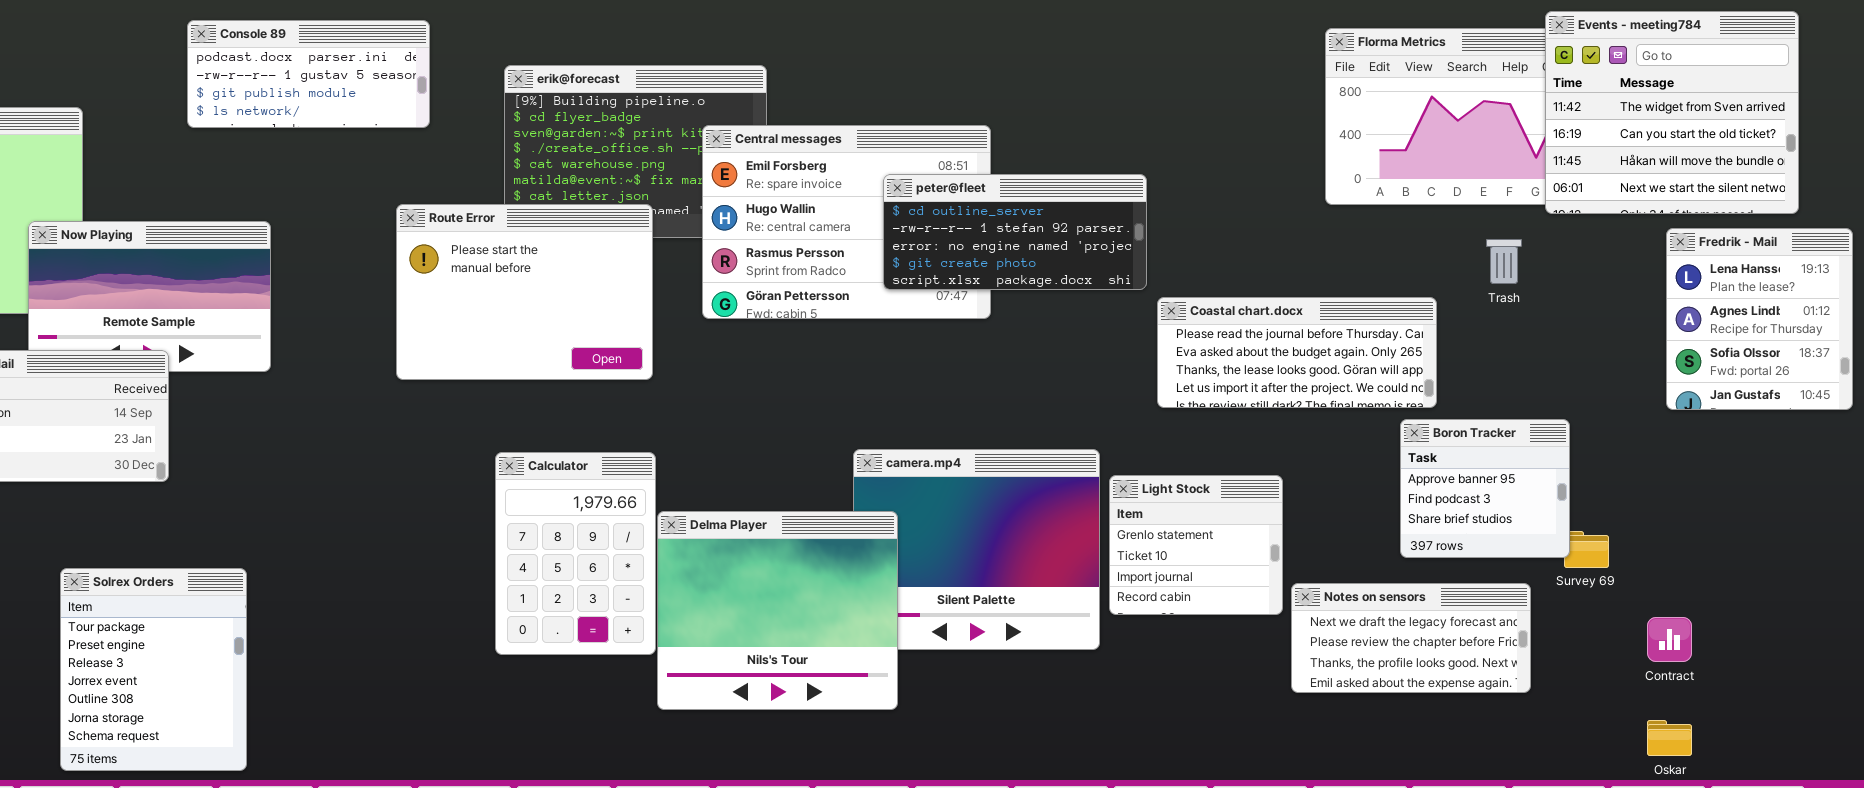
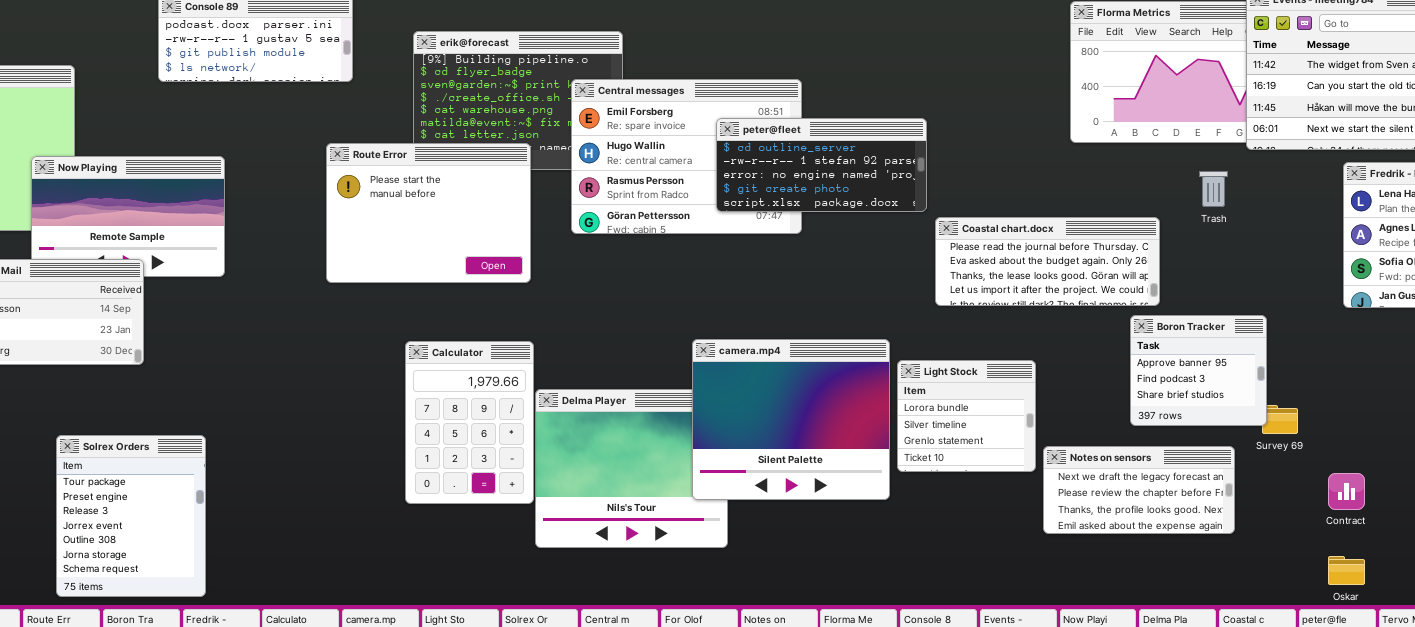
camera.mp4: [853,449,1100,650] -> [692,339,890,500], raised
Light Stock: [1109,475,1283,615] -> [897,360,1036,472], scrolled up 2 rows

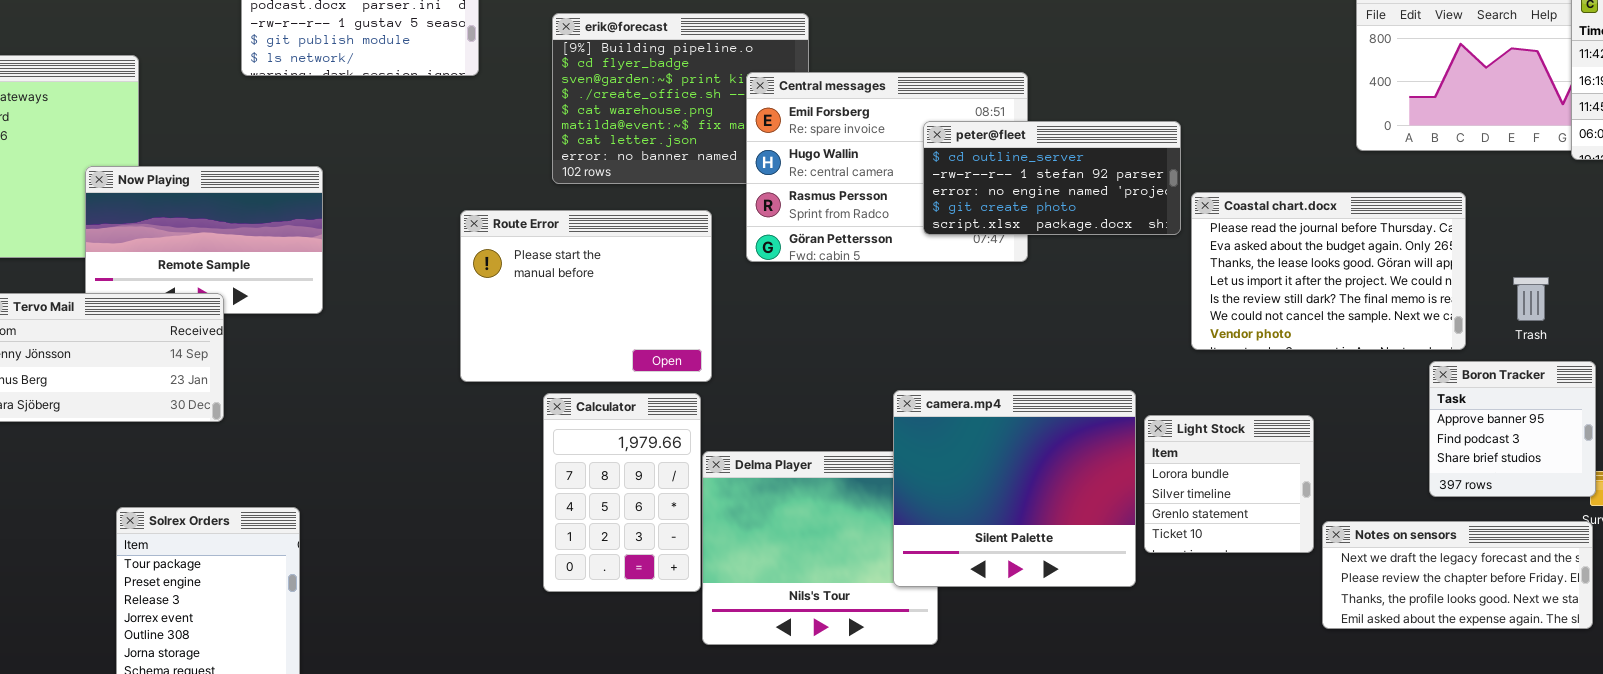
Route Error: [326,143,531,283] -> [460,210,712,382], moved
Trash: [1199,171,1228,207] -> [1513,277,1549,321], moved
Coastal chart.docx: [935,217,1160,306] -> [1191,192,1466,350], resized
Notes on sensors: [1043,446,1235,534] -> [1322,521,1593,629], resized

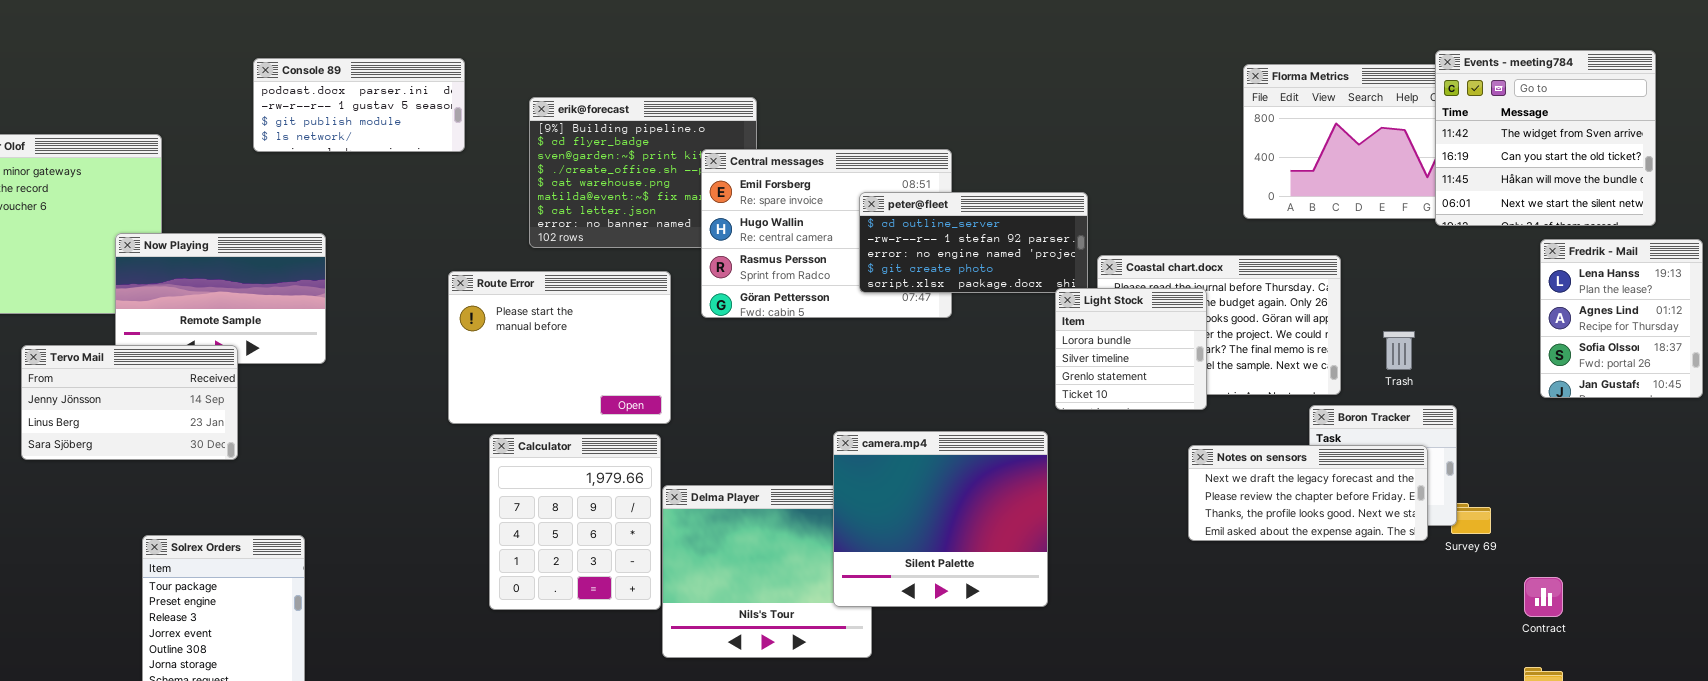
Calculator: [543,393,701,592] -> [489,434,661,610], resized
Light Stock: [1144,415,1314,553] -> [1055,288,1207,410], moved
Notes on sensors: [1322,521,1593,629] -> [1188,445,1428,541], moved

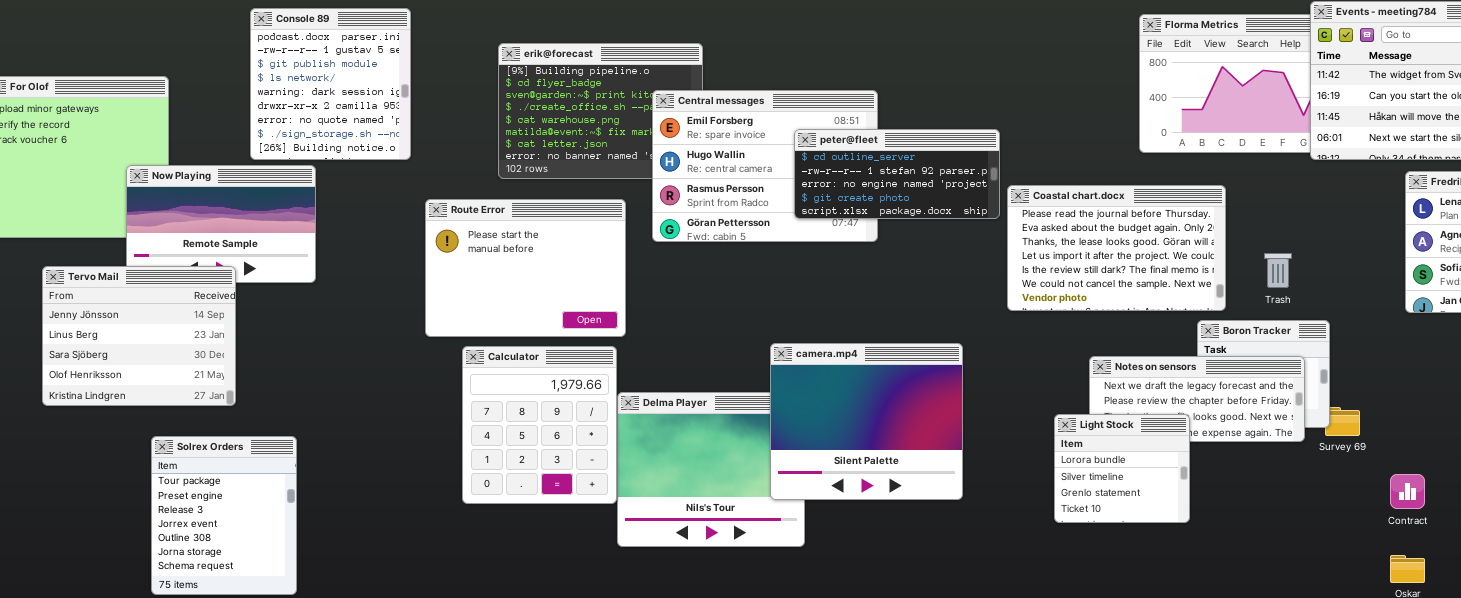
Console 89: [253,58,465,152] -> [250,8,411,160], resized
Light Stock: [1055,288,1207,410] -> [1054,414,1190,523], moved
Tervo Mail: [21,345,238,460] -> [42,266,236,406], resized

